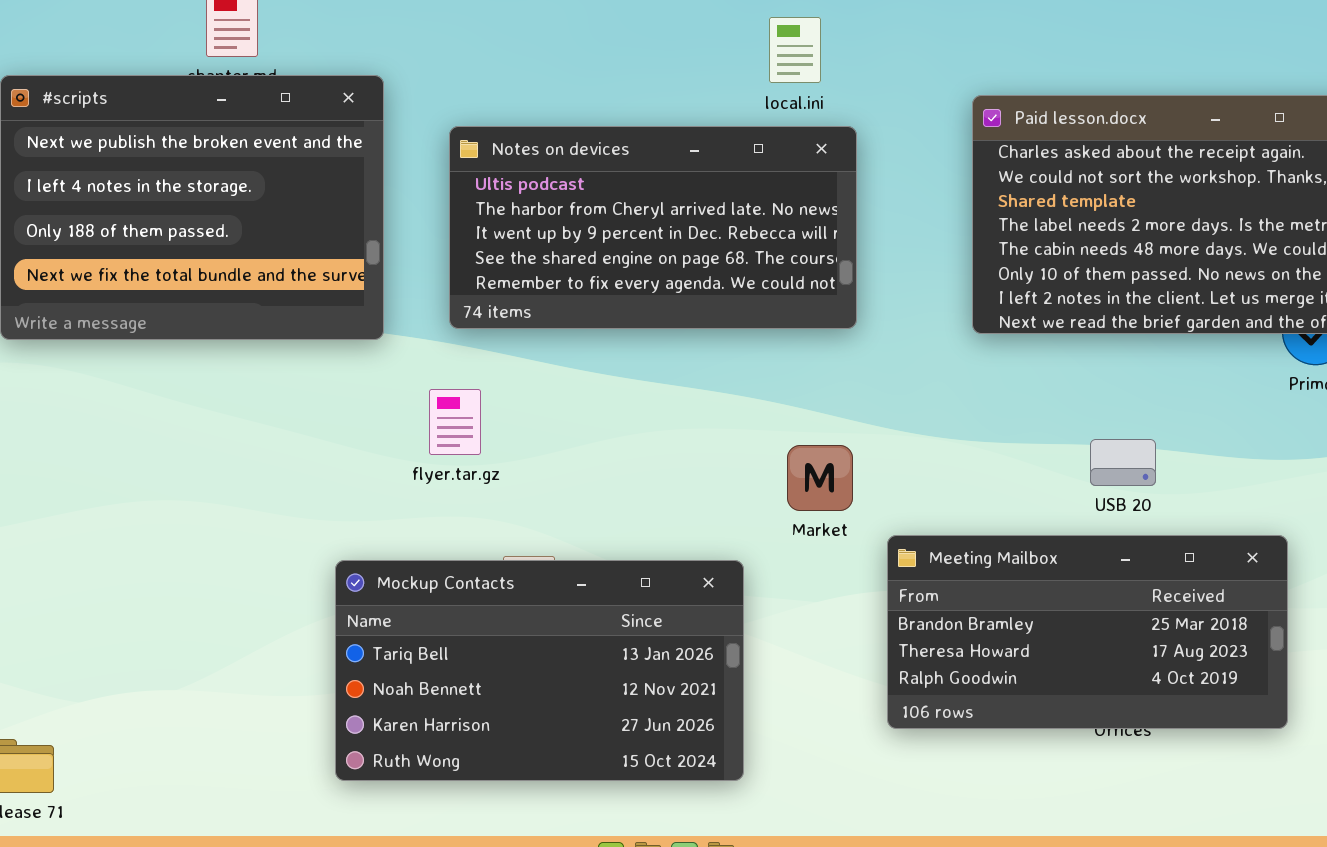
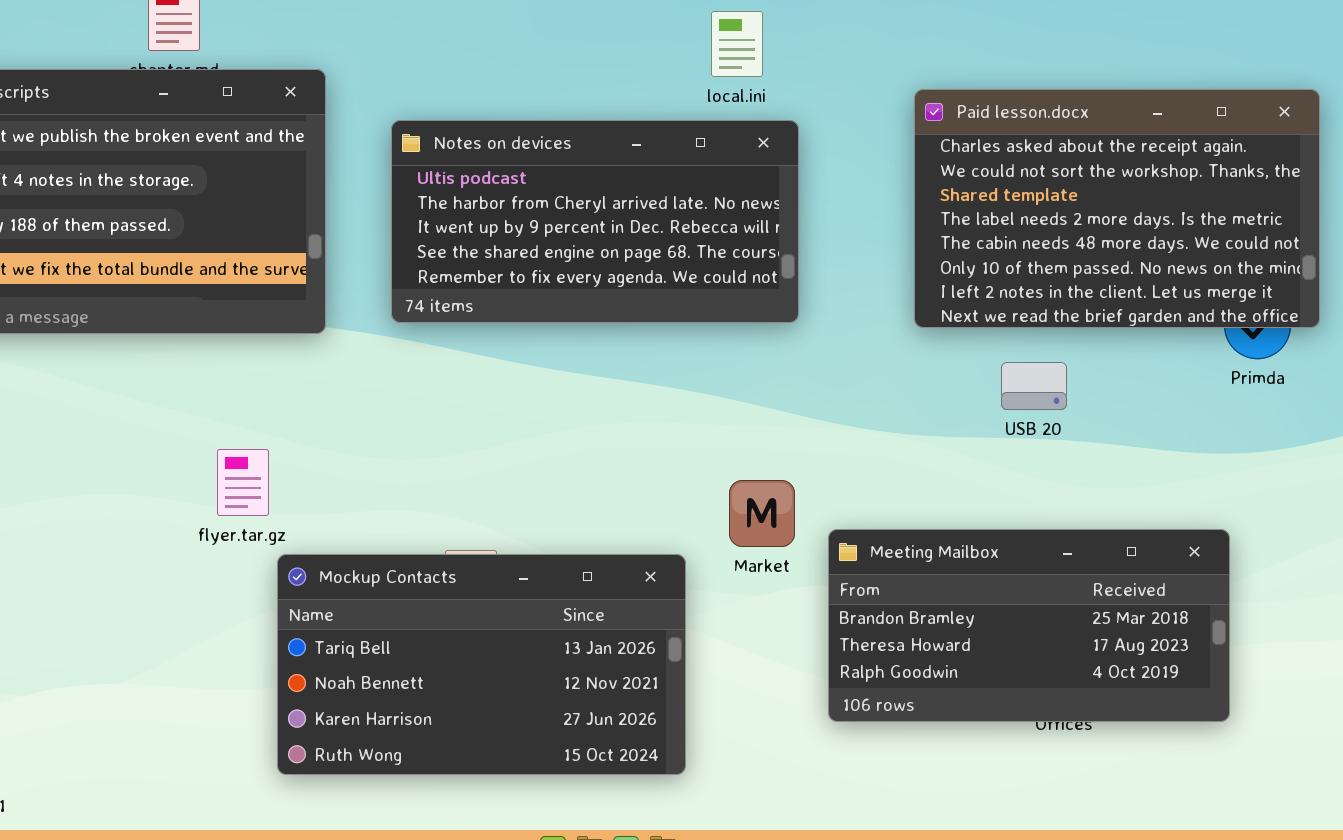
flyer.tar.gz: [429,389,481,455] -> [217,449,269,516], moved
USB 20: [1090,439,1156,486] -> [1001,362,1067,410], moved
Market: [787,445,853,511] -> [729,480,795,547], moved

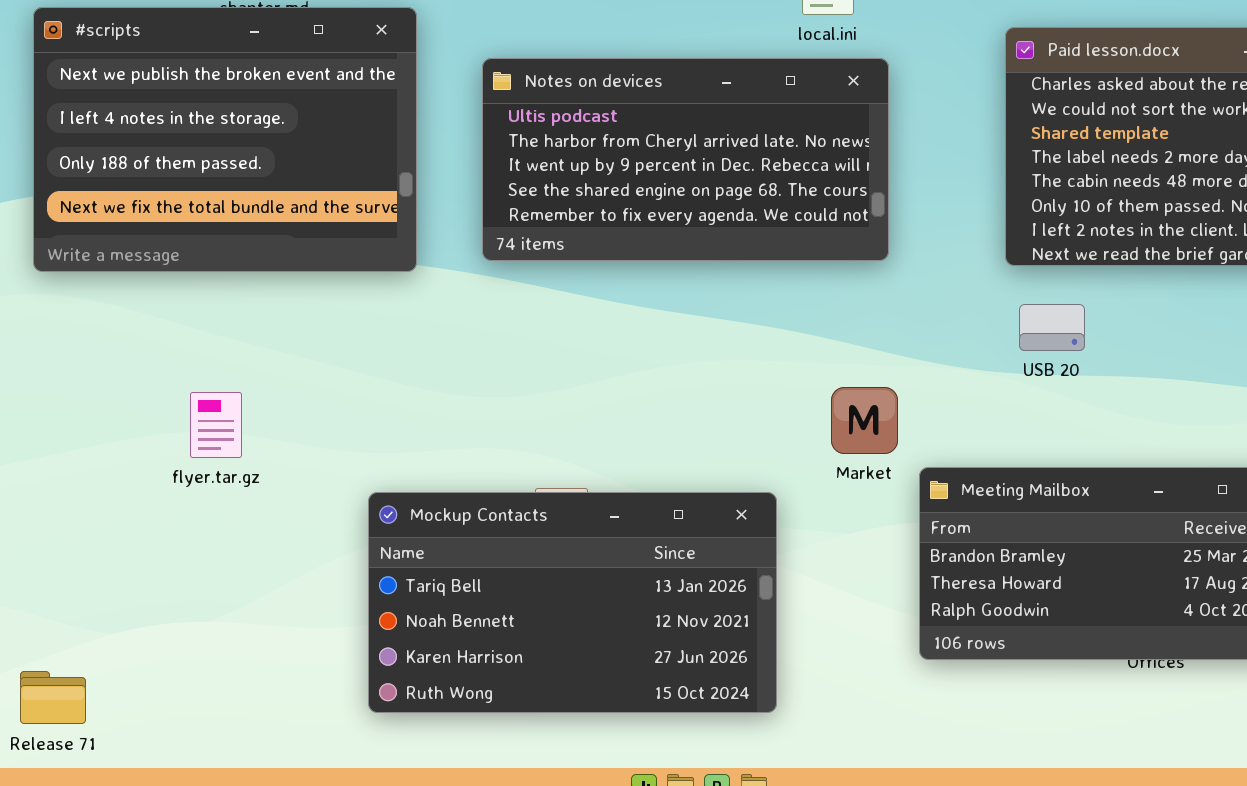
USB 20: [1001,362,1067,410] -> [1019,304,1085,351], moved
flyer.tar.gz: [217,449,269,516] -> [190,392,242,458], moved
Market: [729,480,795,547] -> [831,387,898,454], moved

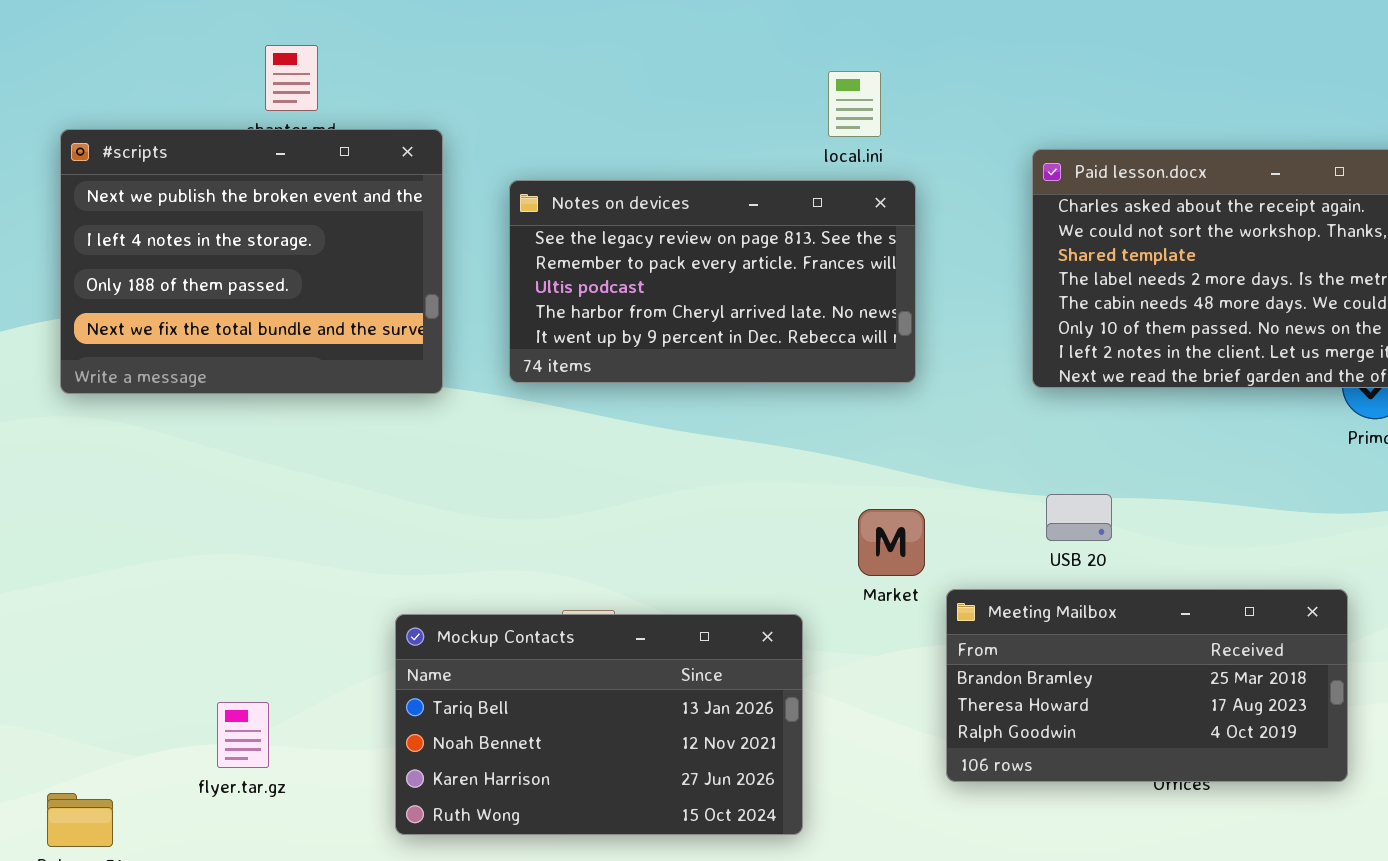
Notes on devices: [482,58,889,261] -> [509,180,916,383], scrolled up 2 rows
USB 20: [1019,304,1085,351] -> [1046,494,1112,541], moved
flyer.tar.gz: [190,392,242,458] -> [217,702,269,768], moved

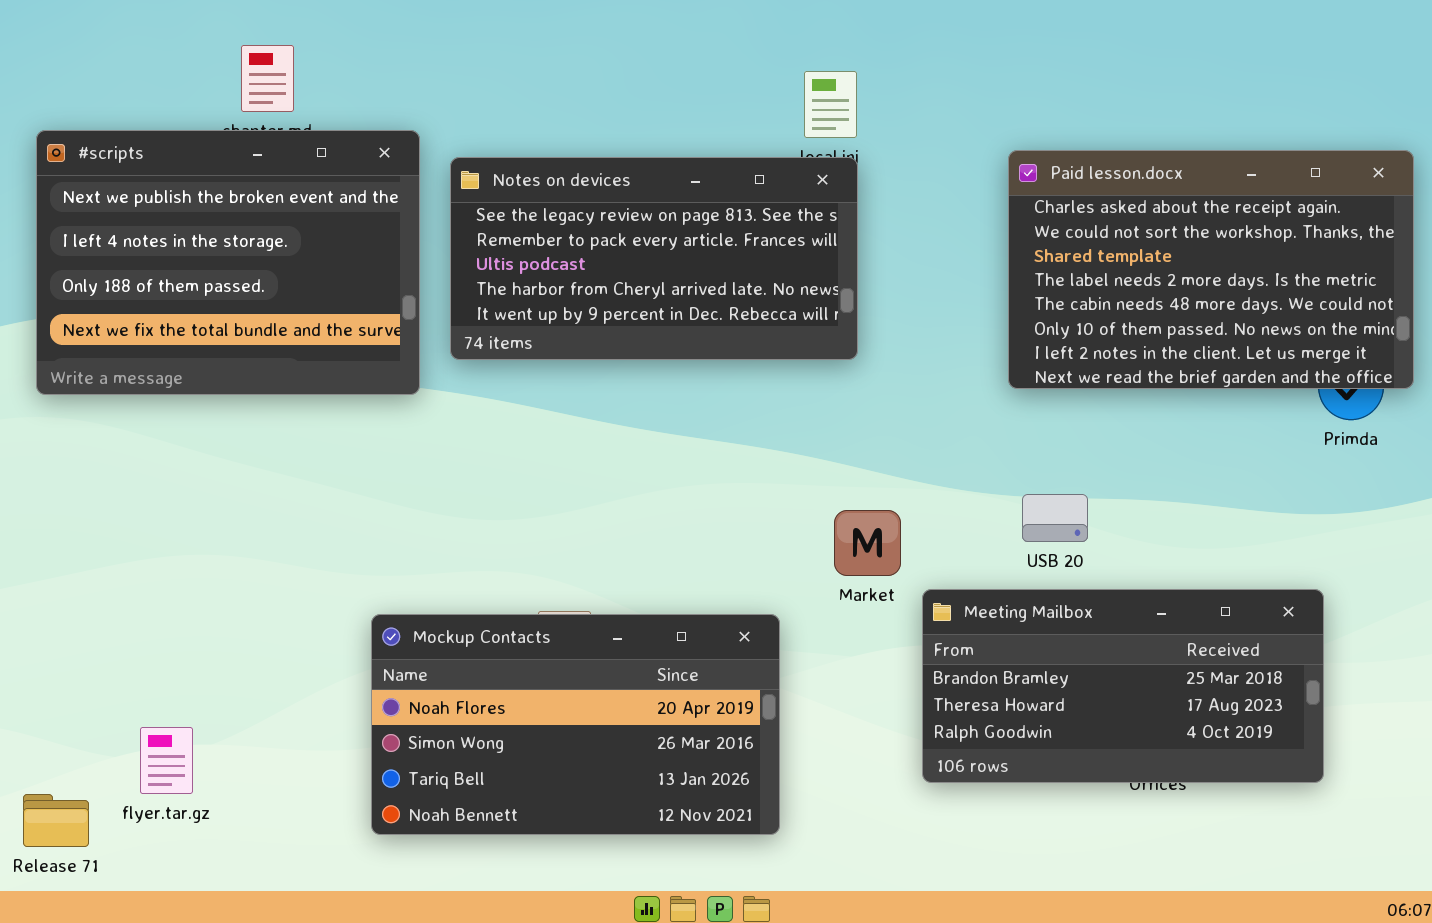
Notes on devices: [509,180,916,383] -> [450,157,858,360], moved
Mockup Contacts: [395,614,803,835] -> [371,614,780,835], scrolled up 2 rows
flyer.tar.gz: [217,702,269,768] -> [140,727,193,794], moved

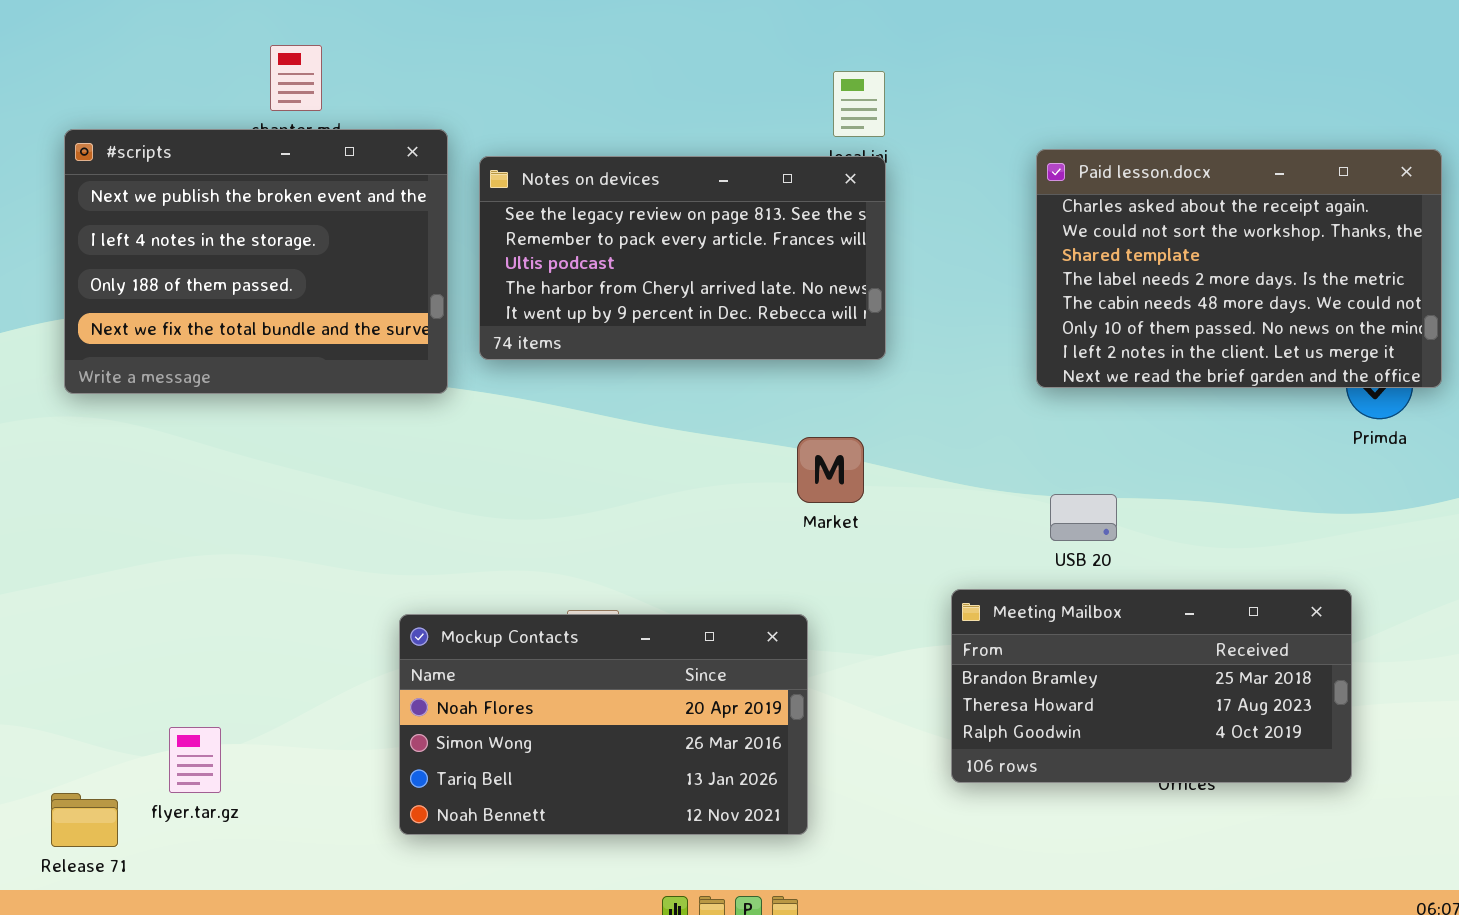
Market: [834,510,901,576] -> [797,437,864,503], moved

